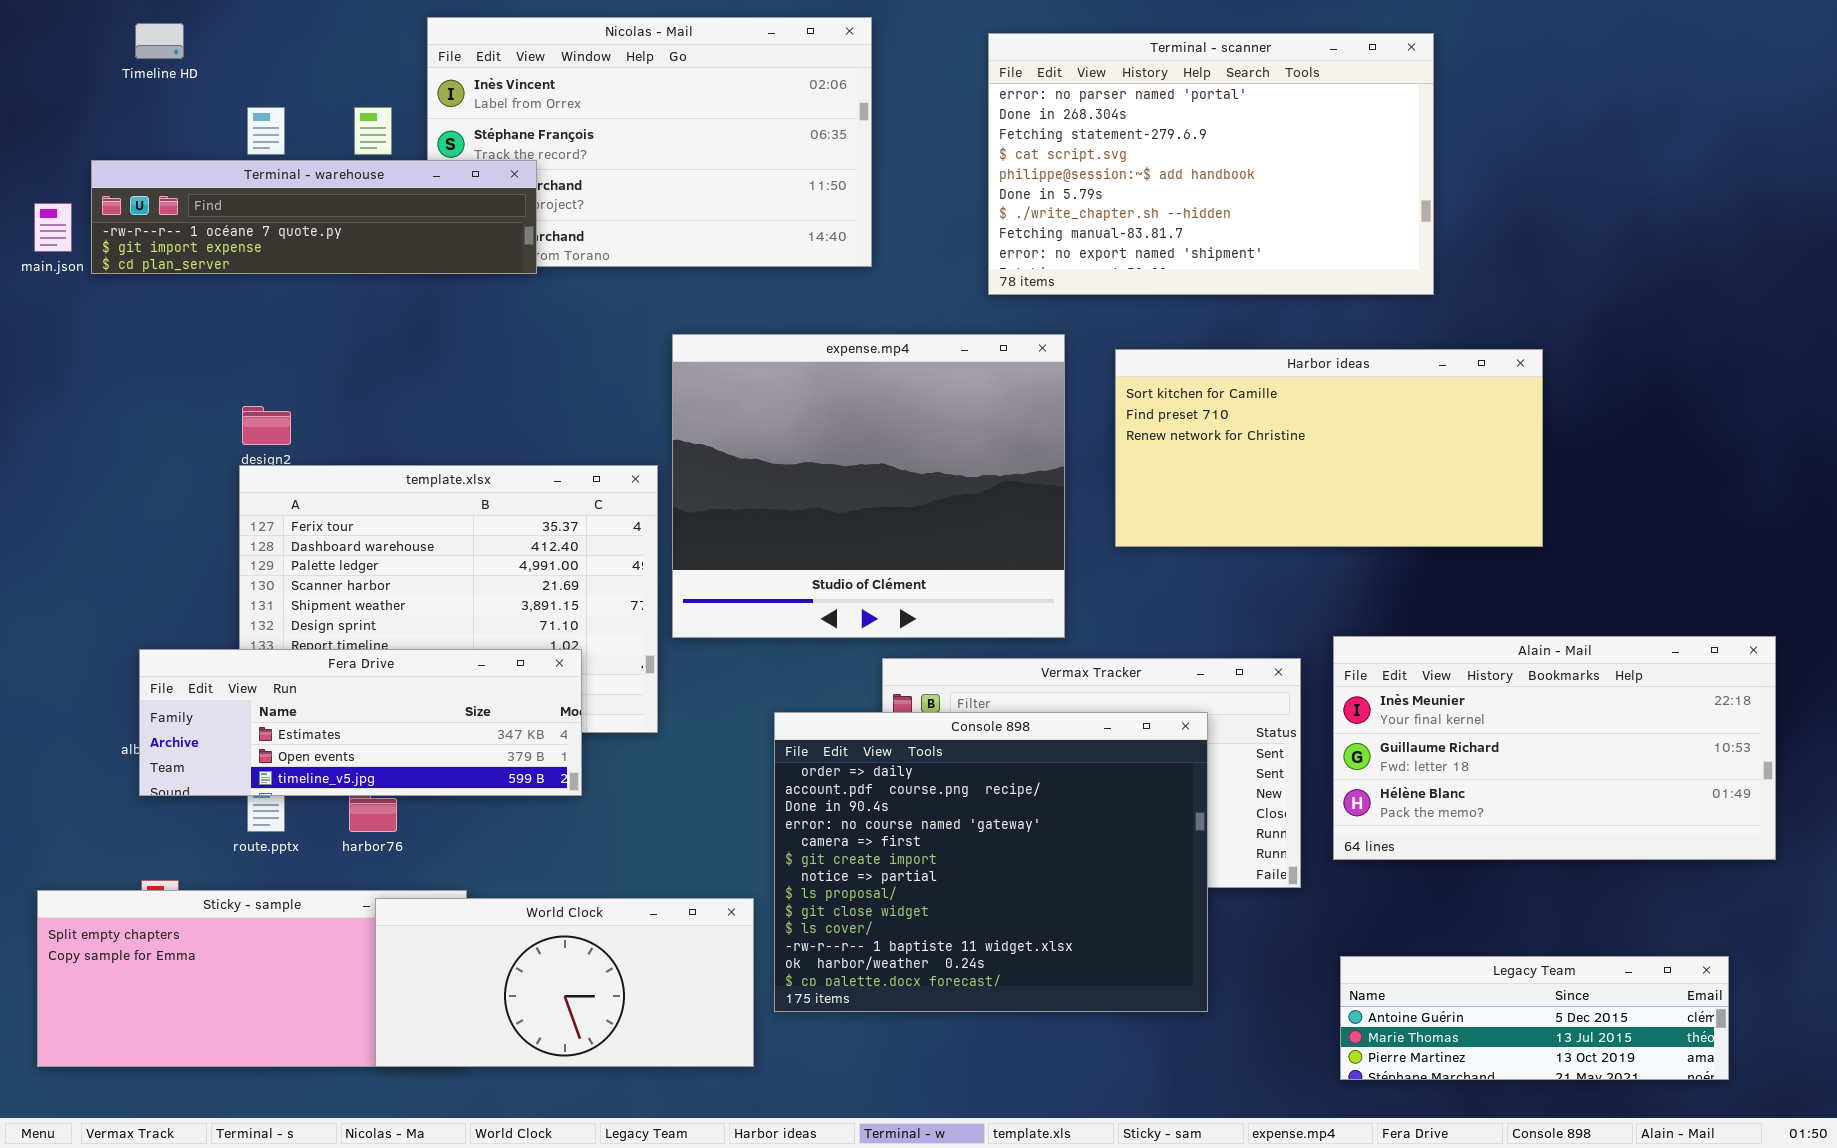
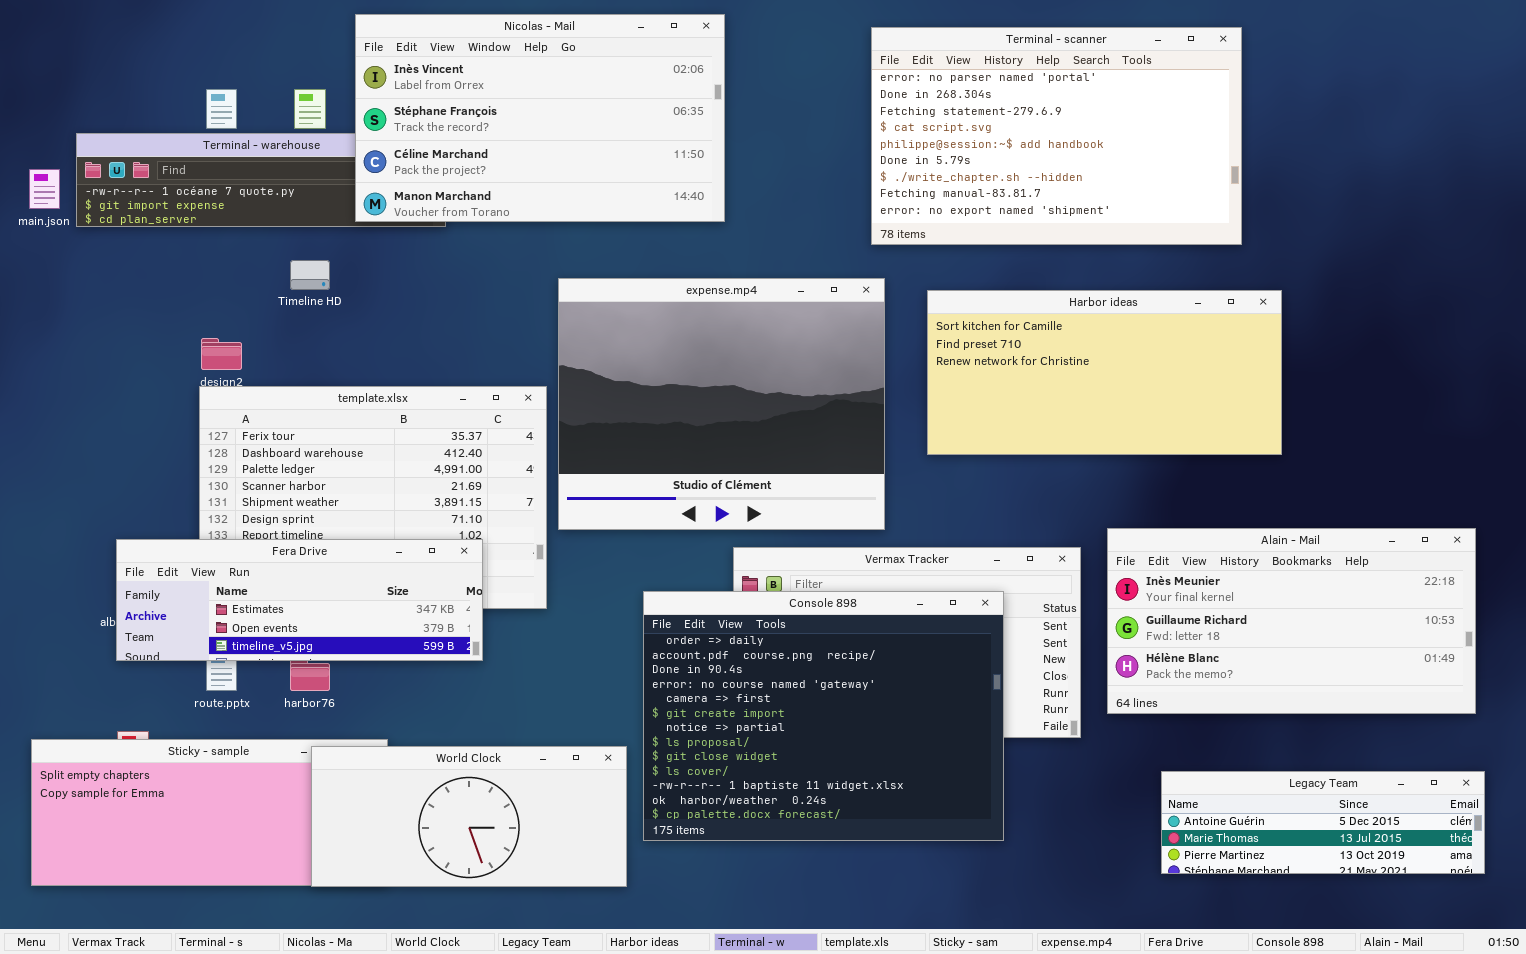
Nicolas - Mail: [427,17,872,267] -> [355,14,725,222], raised
Timeline HD: [135,23,184,59] -> [290,260,330,290], moved
Terminal - scanner: [988,33,1434,295] -> [871,27,1242,245], moved
Legacy Team: [1340,956,1729,1080] -> [1161,771,1485,874], moved

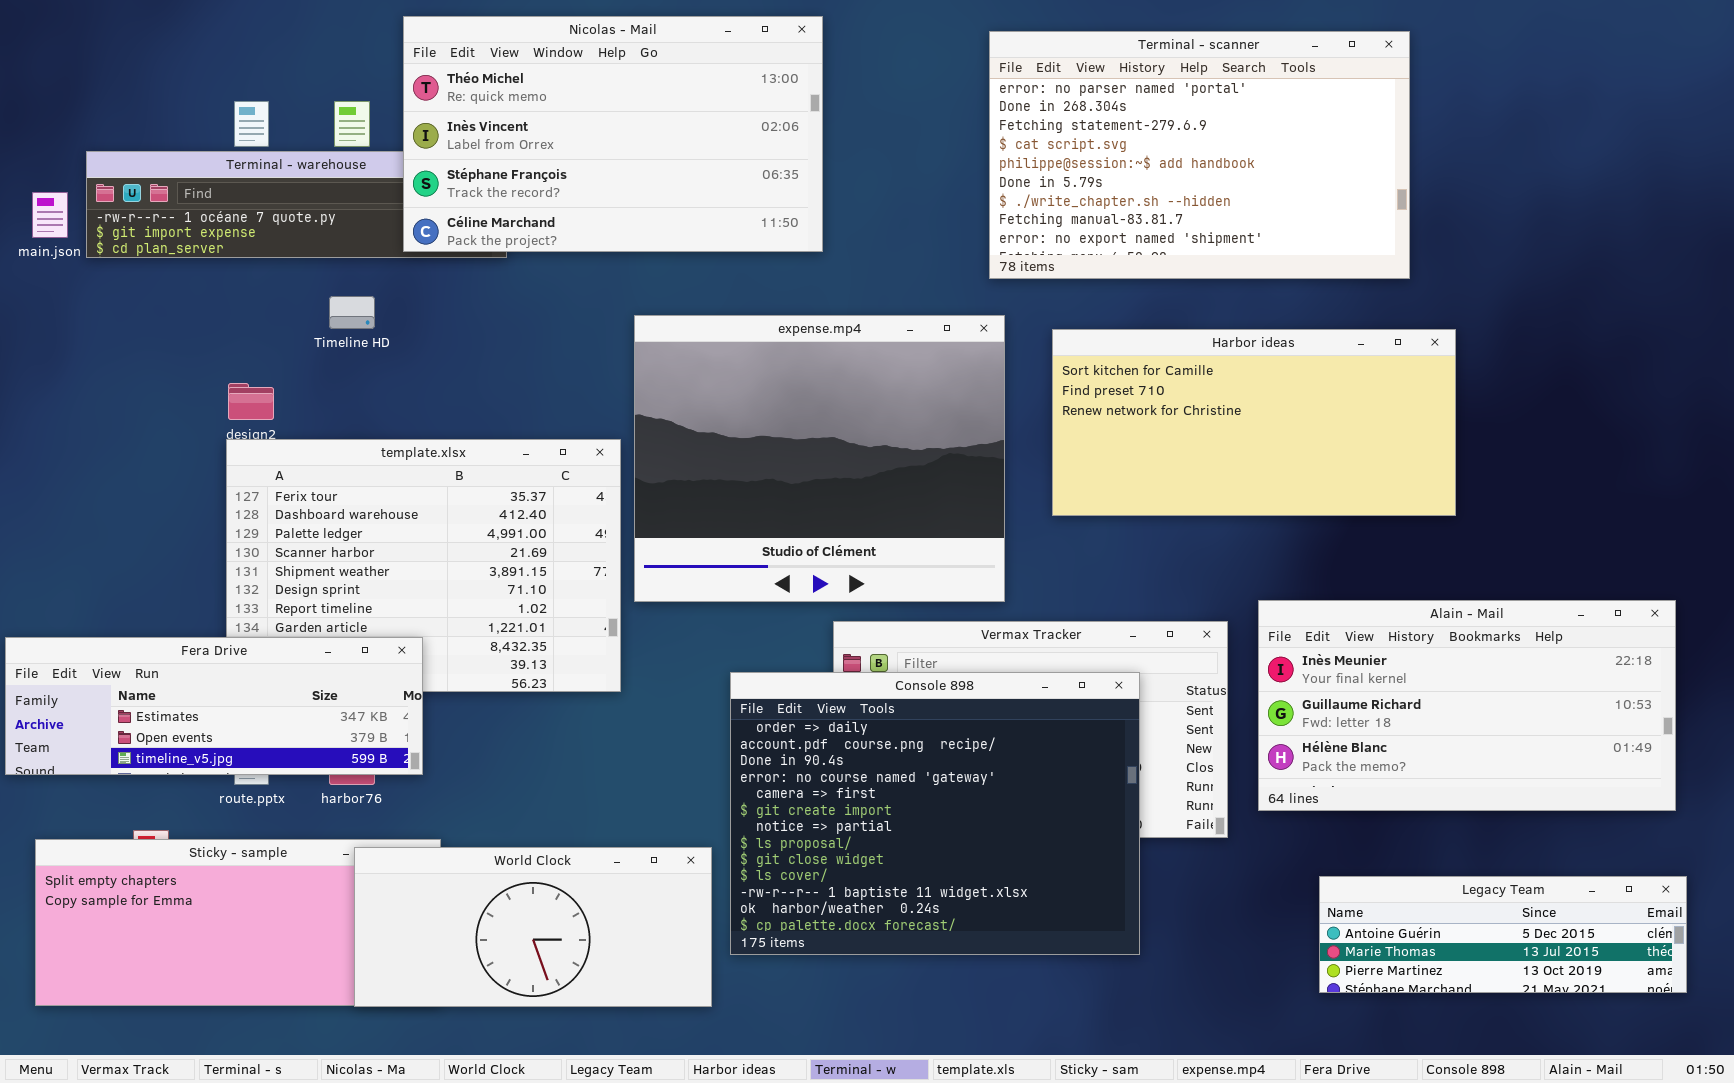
Nicolas - Mail: [355,14,725,222] -> [403,16,823,252], scrolled up 1 row
Fera Drive: [116,539,483,661] -> [5,637,423,775], moved

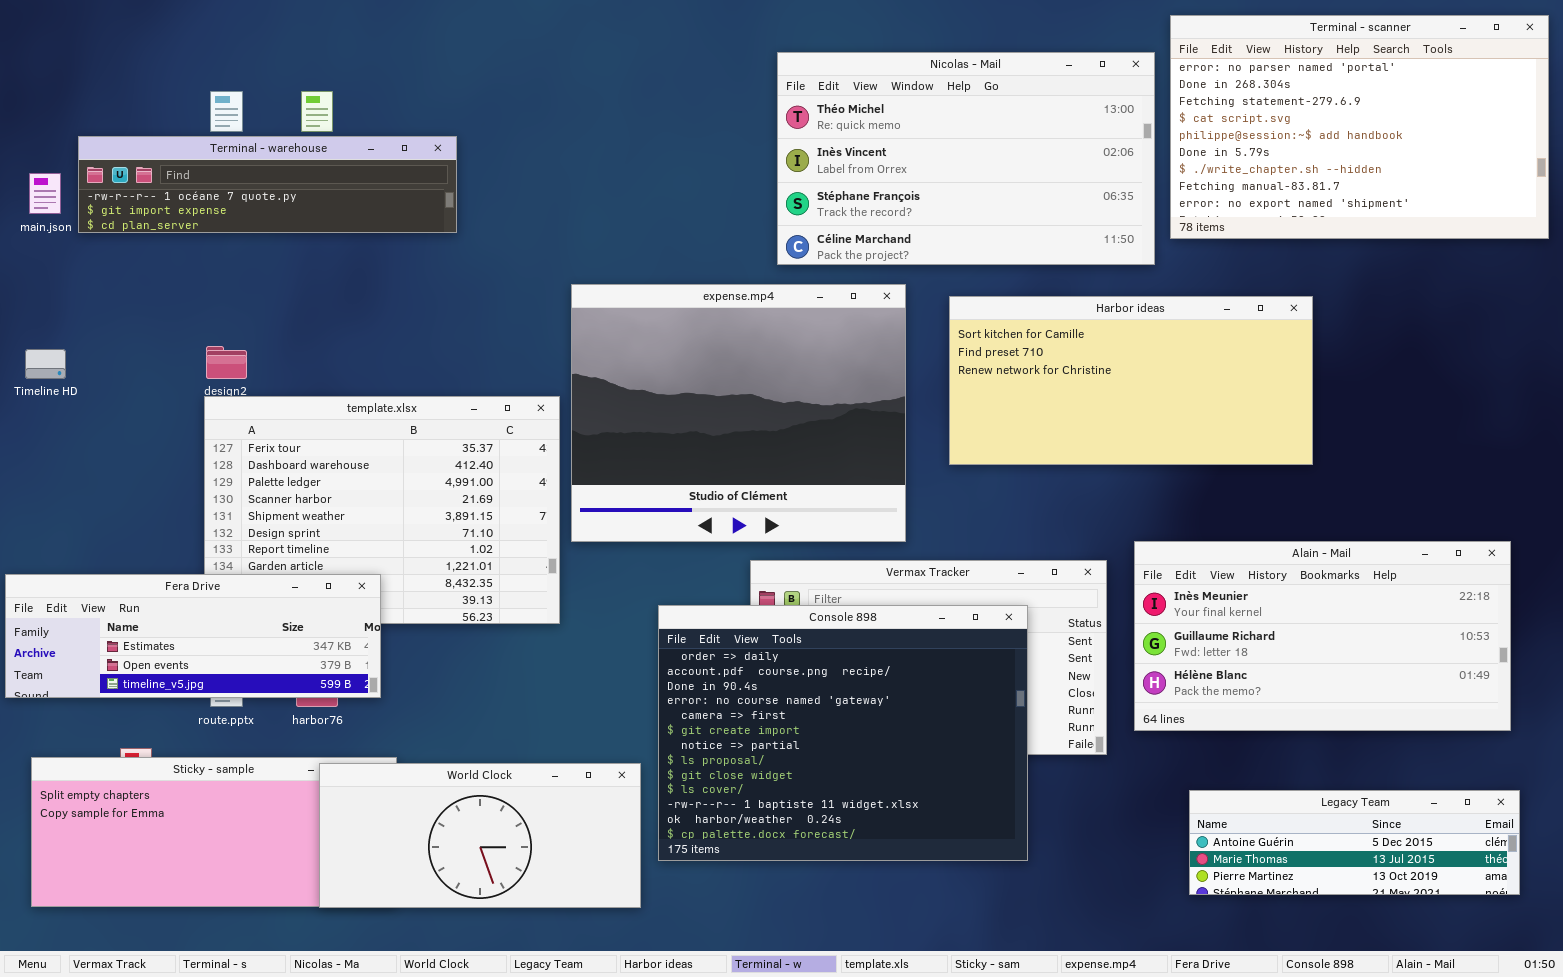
Nicolas - Mail: [403,16,823,252] -> [777,52,1155,265], moved
Terminal - scanner: [989,31,1410,279] -> [1170,15,1549,239], moved
Timeline HD: [329,296,375,329] -> [25,349,66,379], moved

